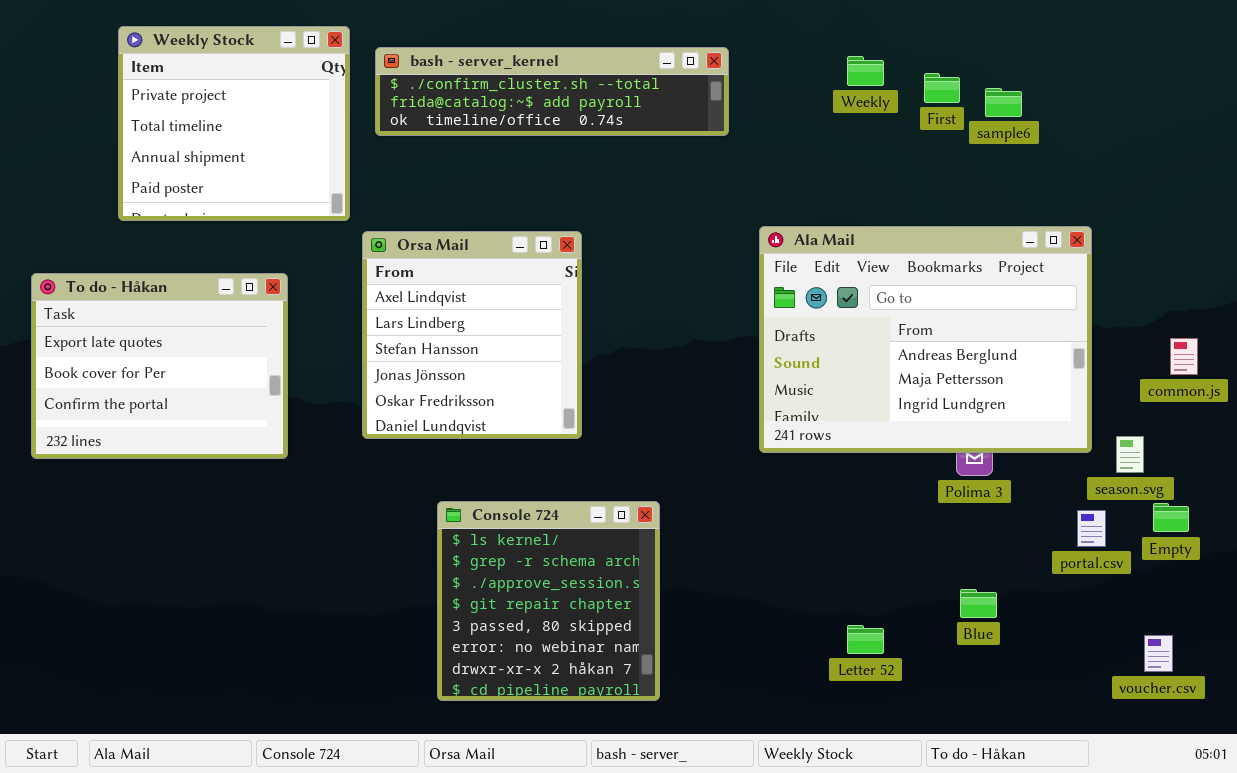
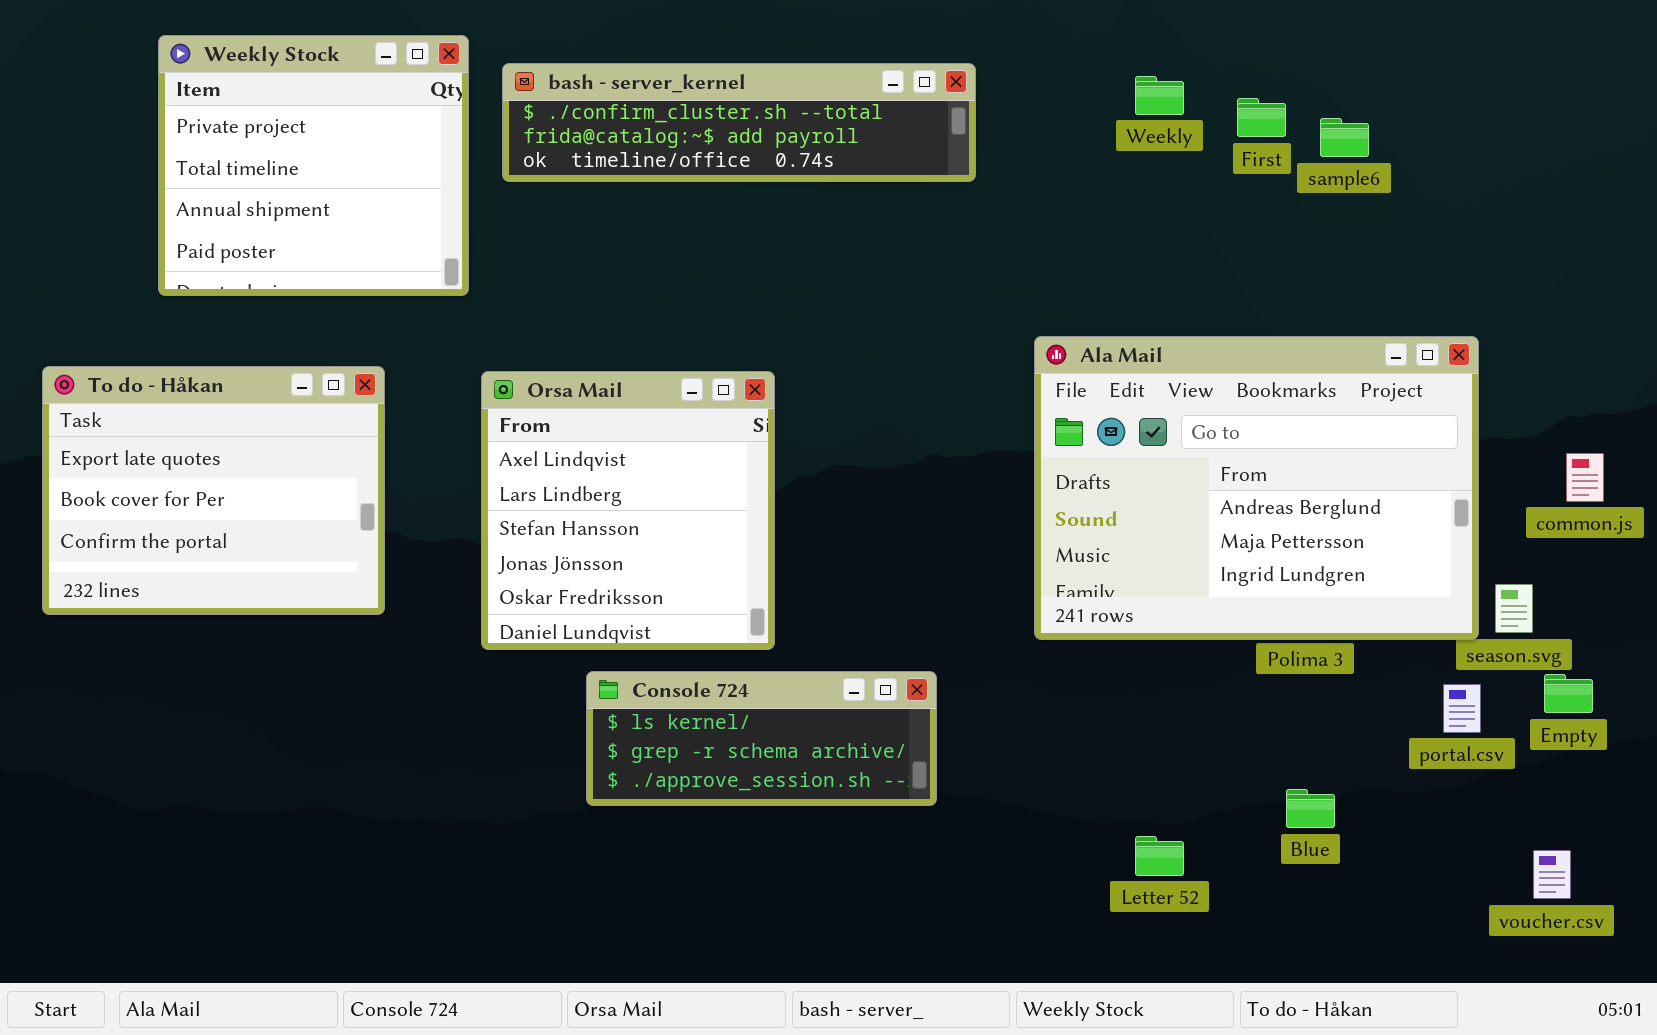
Ala Mail: [759,226,1092,453] -> [1034,336,1479,640], moved
Orsa Mail: [362,231,582,439] -> [481,371,775,650], moved
Console 724: [437,501,660,701] -> [586,671,937,806], resized

